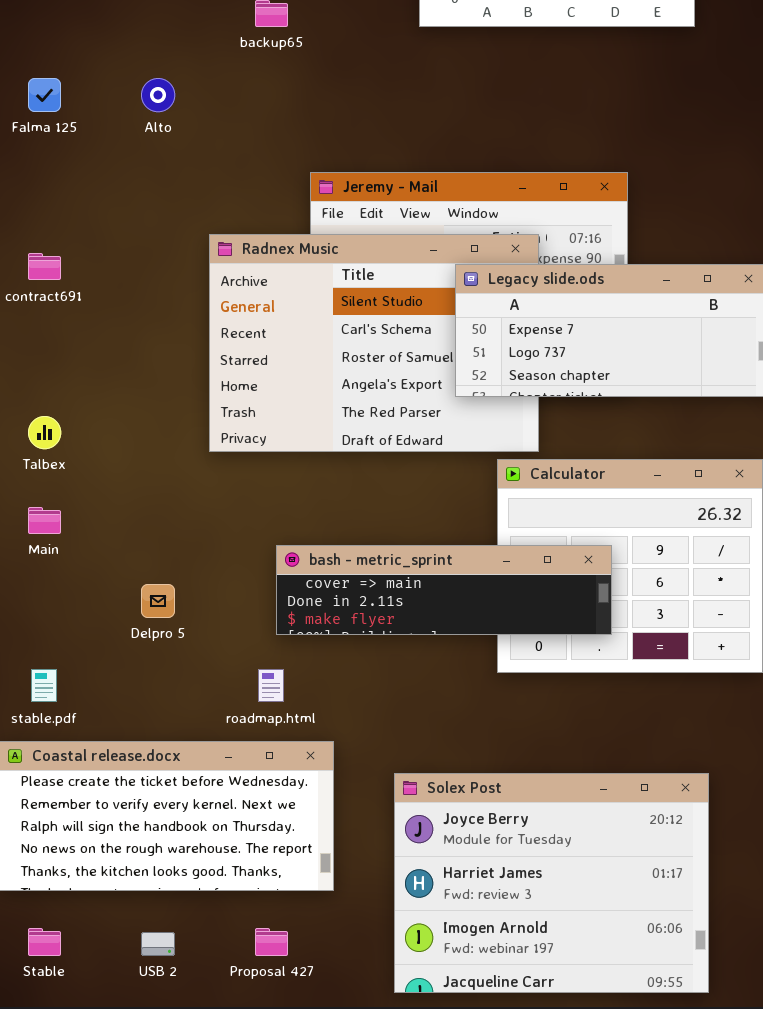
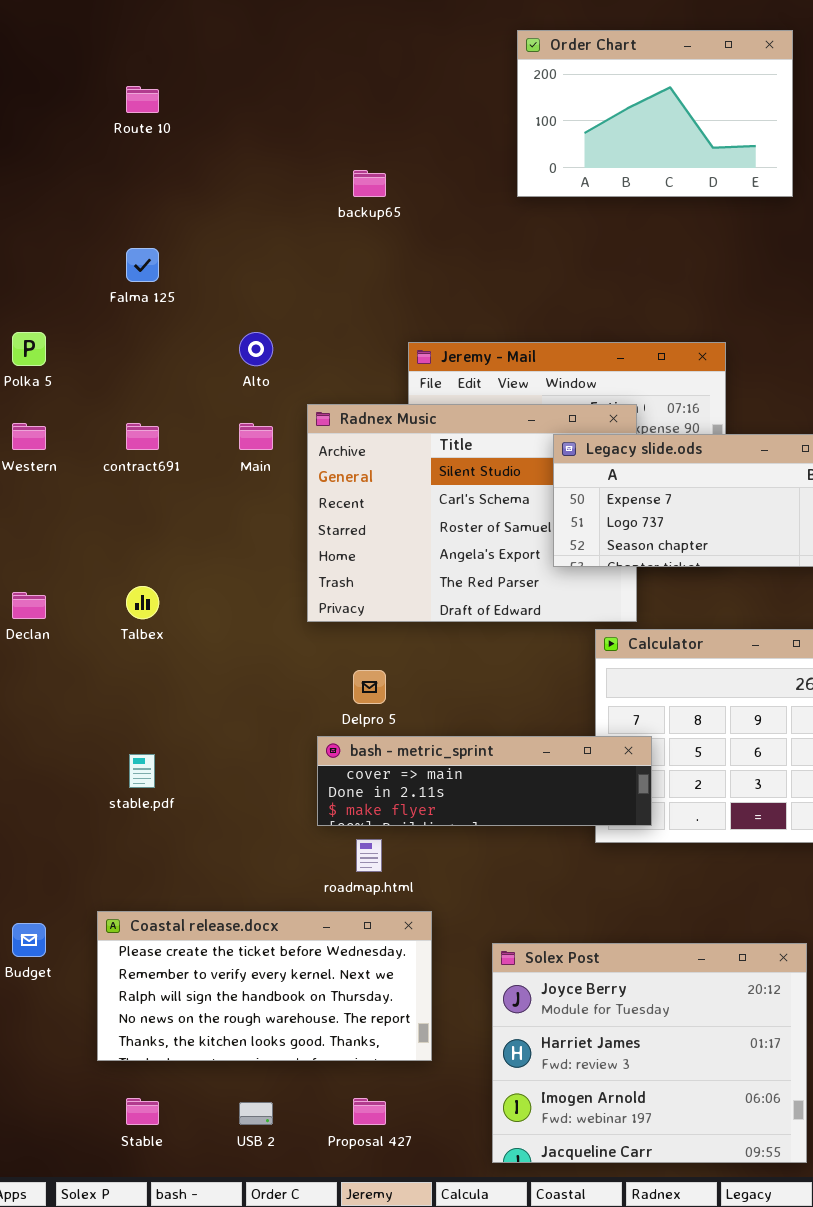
Alto: [141,78,175,112] -> [239,332,273,366], moved
Main: [28,507,61,534] -> [239,423,273,450], moved
bash - metric_sprint: [276,545,612,635] -> [317,736,652,826], moved
Delpro 5: [141,584,175,618] -> [353,670,386,704], moved
stable.pdf: [31,669,57,702] -> [129,754,155,788], moved

